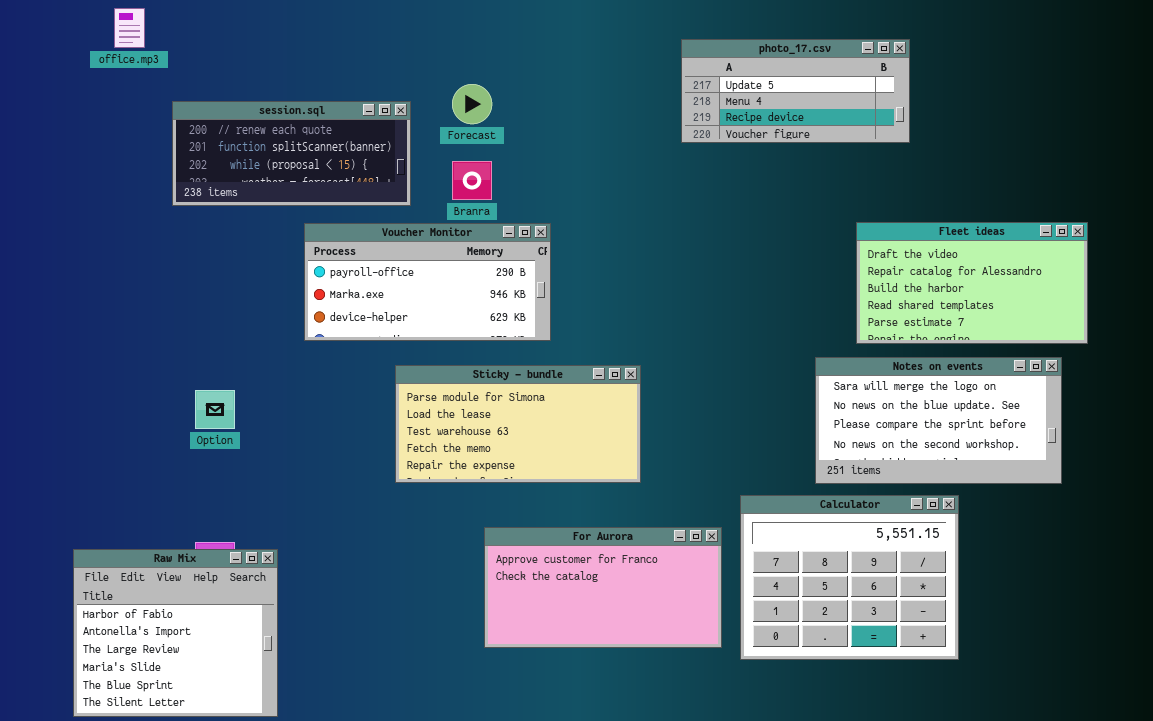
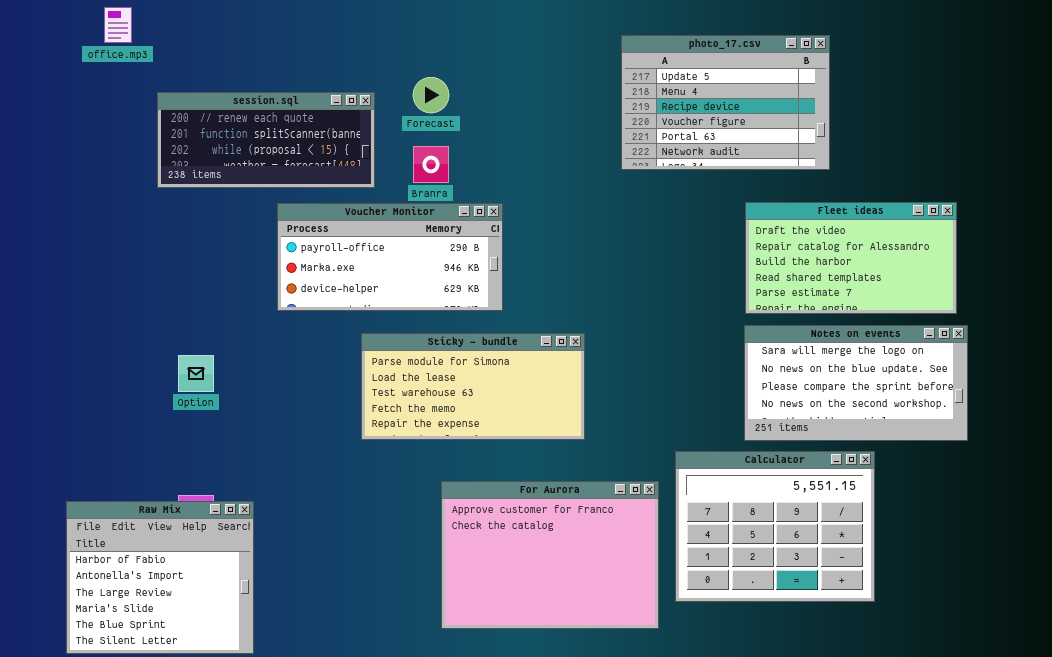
photo_17.csv: [681,39,910,143] -> [621,35,830,170], resized
Fleet ideas: [856,222,1088,344] -> [745,202,957,314], moved
For Aurora: [484,527,722,648] -> [441,481,659,629], resized

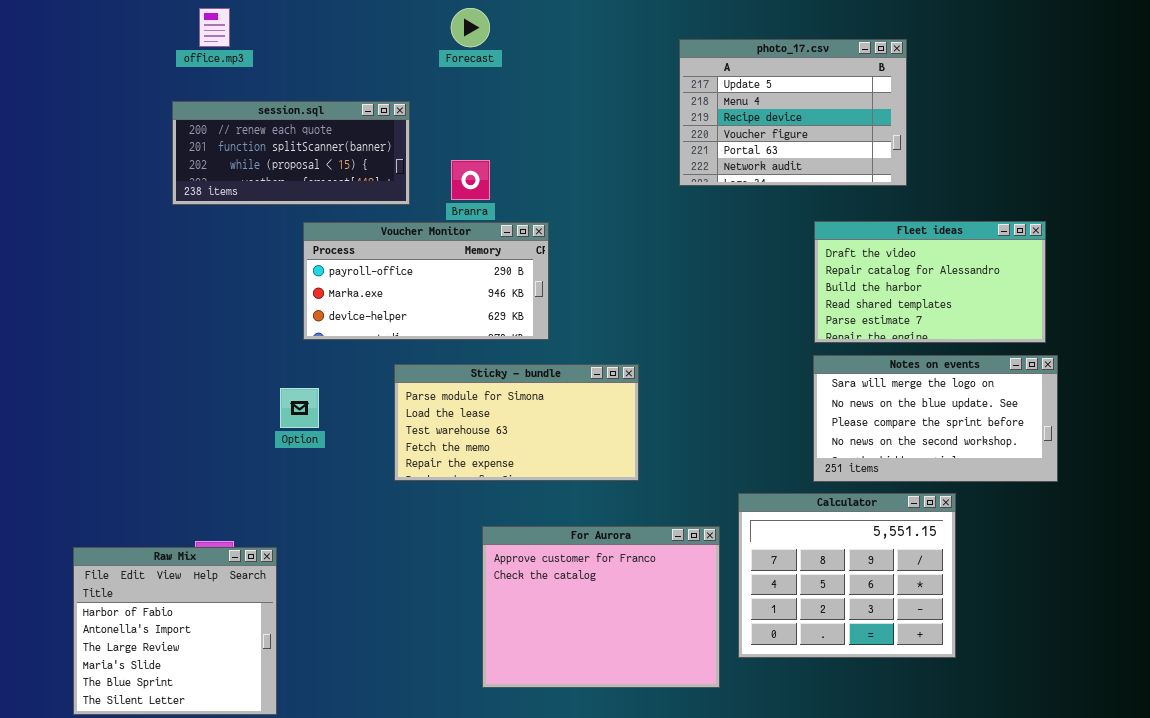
office.mp3: [104,7,132,43] -> [199,8,230,47], moved
Forecast: [413,77,449,113] -> [451,8,490,47], moved
Option: [178,355,214,392] -> [280,388,319,428], moved

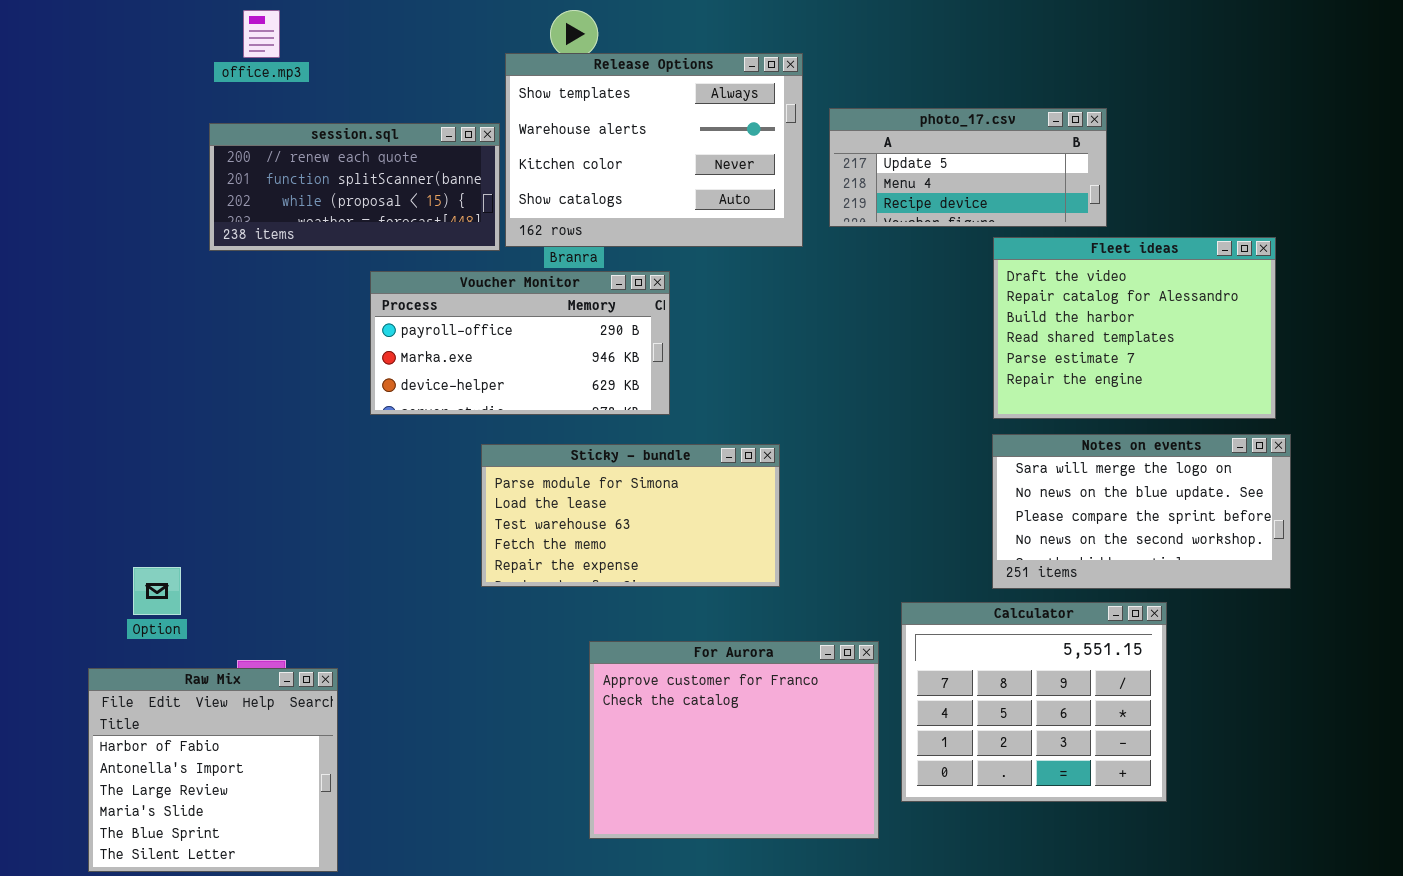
photo_17.csv: [679,39,907,186] -> [829,108,1107,227], resized
Release Options: none -> [505,53,803,247], opened
Fleet ideas: [814,221,1046,343] -> [993,237,1276,419], resized
Option: [280,388,319,428] -> [133,567,181,615], moved

